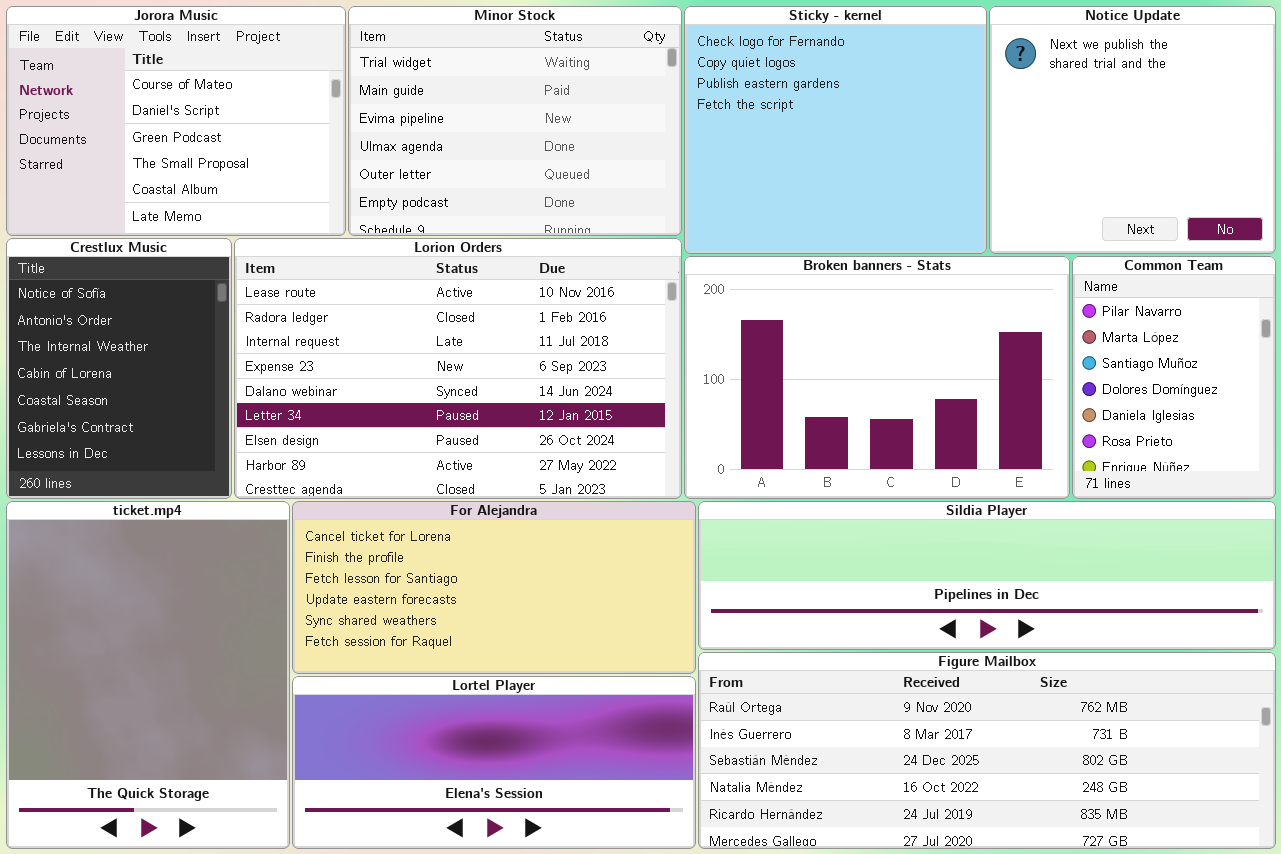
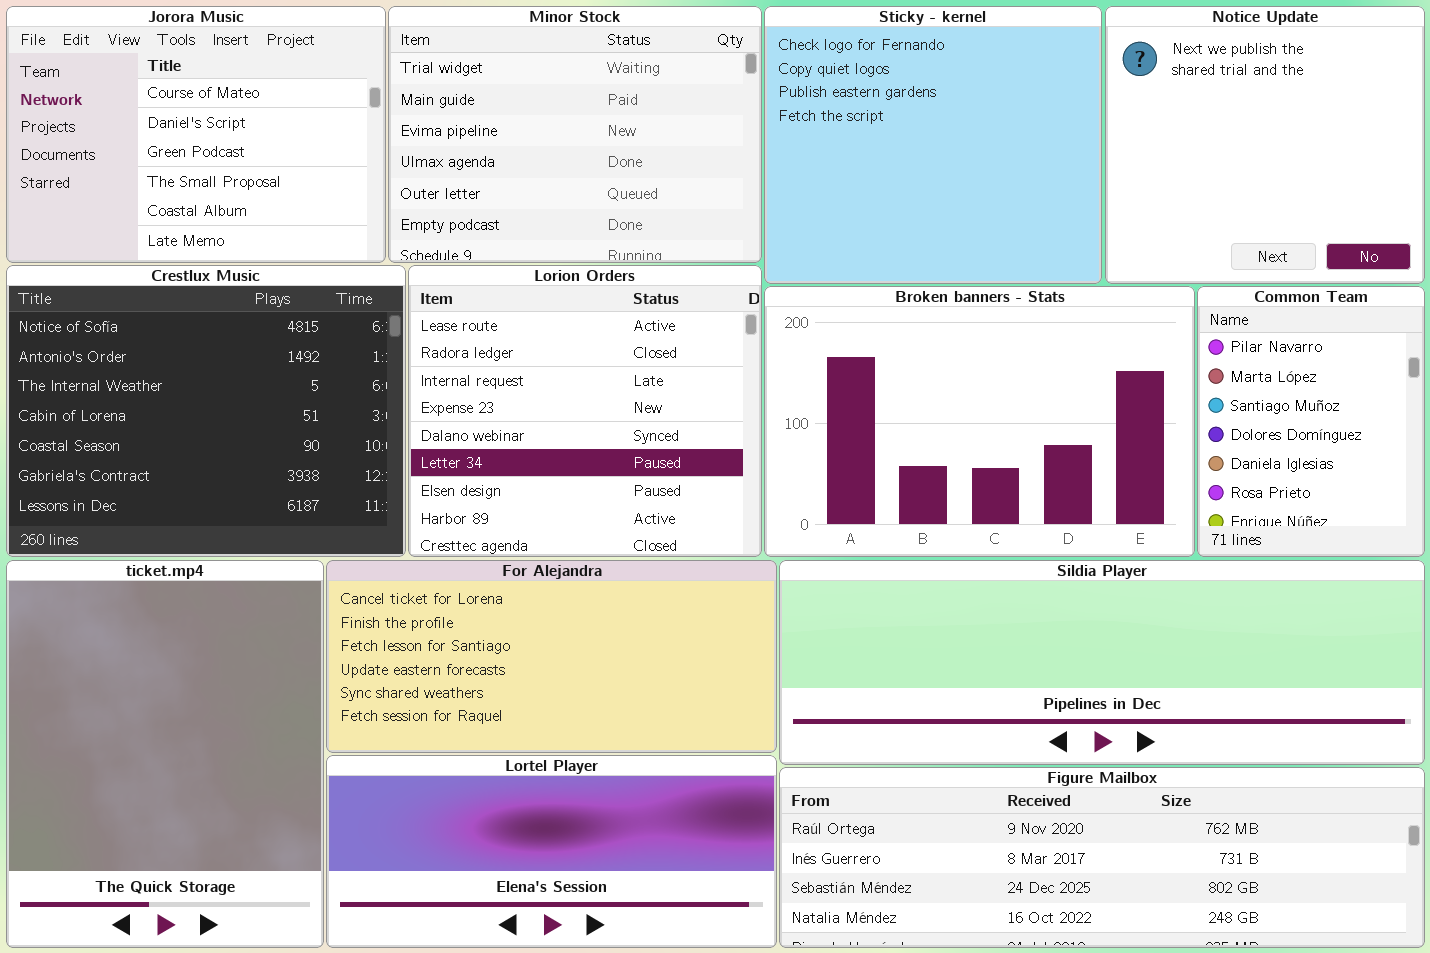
Crestlux Music: [6,238,232,499] -> [6,265,406,557], resized
Lorion Orders: [234,238,682,499] -> [408,265,762,557], resized
Sildia Player: [698,501,1276,650] -> [779,560,1425,765], resized
Figure Mailbox: [698,652,1276,849] -> [779,767,1425,948], resized

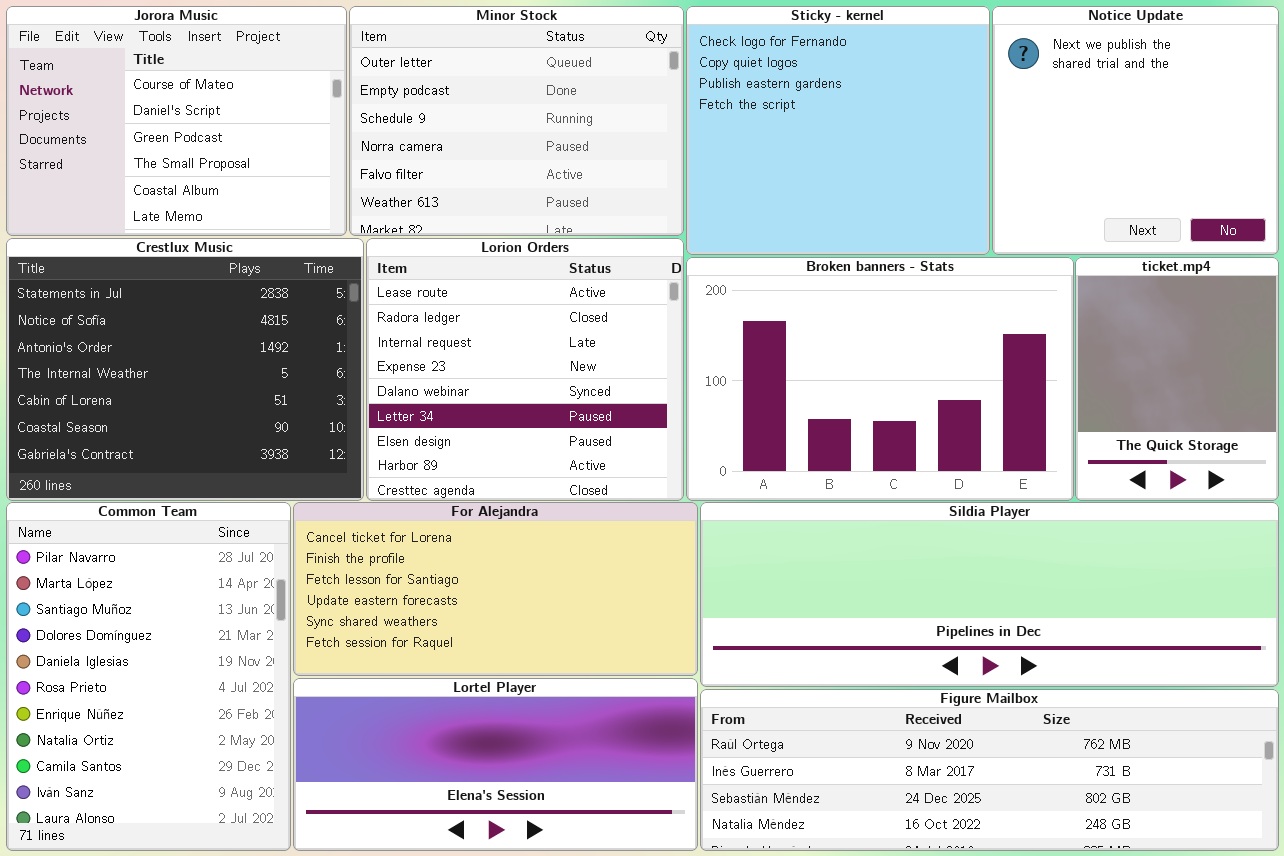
Minor Stock: [388,6,762,263] -> [349,6,684,236], scrolled down 4 rows
Crestlux Music: [6,265,406,557] -> [6,238,364,501], scrolled up 1 row
Common Team: [1197,286,1425,557] -> [6,502,291,851], moved, resized
ticket.mp4: [6,560,324,948] -> [1075,257,1279,501], moved, resized

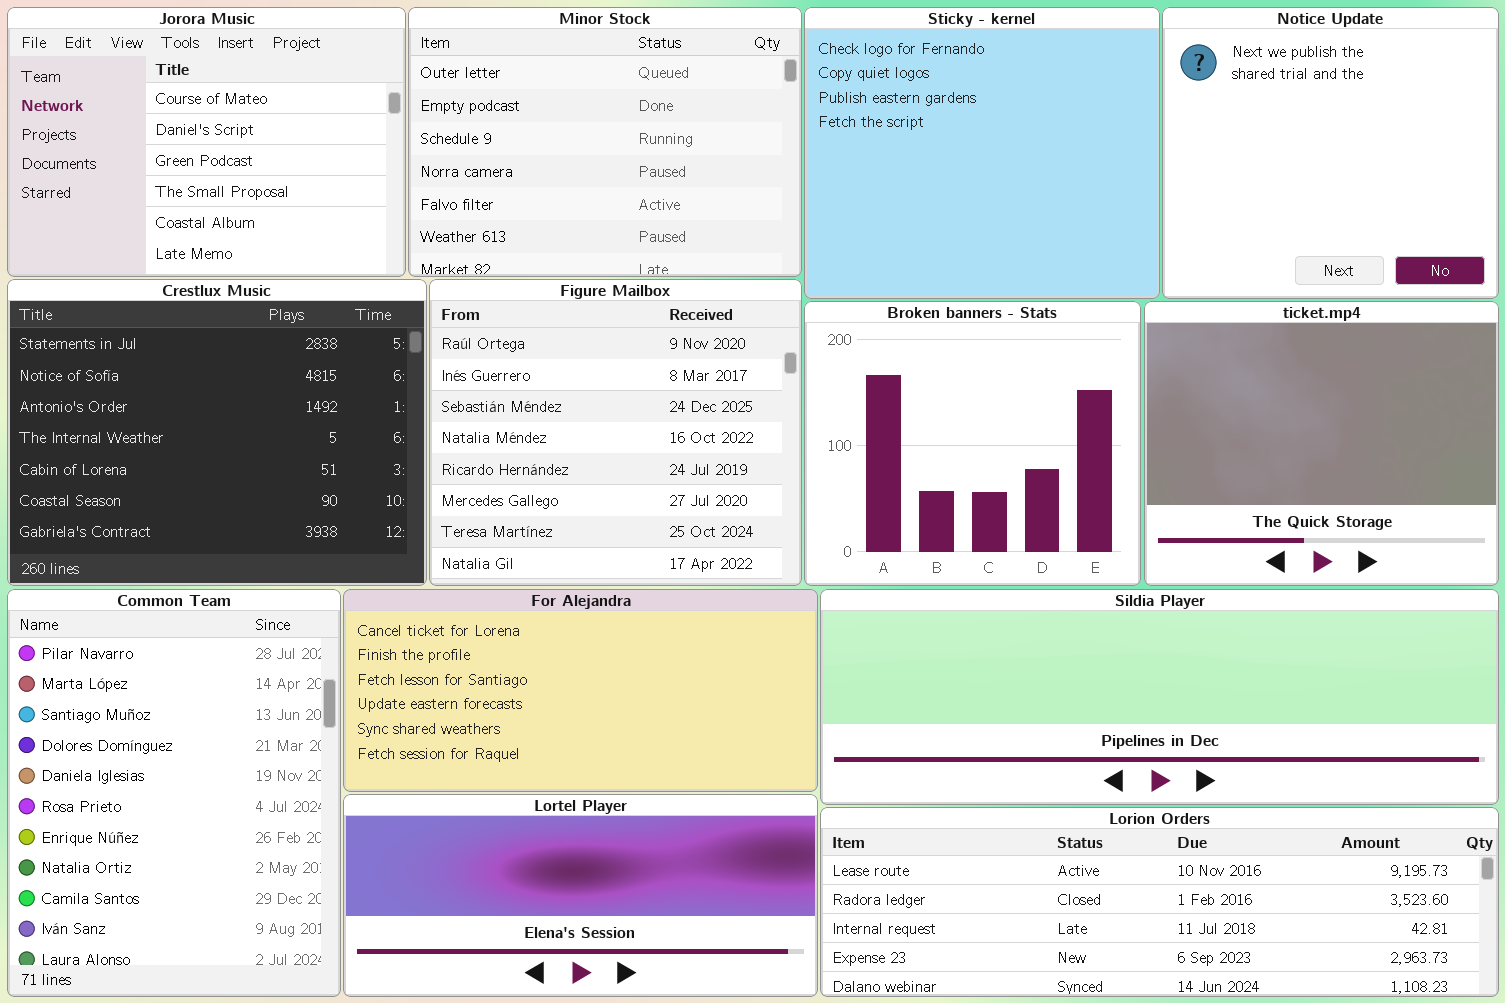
Lorion Orders: [366,238,684,501] -> [820,807,1499,997], moved, resized
Broken banners - Stats: [686,257,1074,501] -> [804,301,1141,586], resized
ticket.mp4: [1075,257,1279,501] -> [1144,301,1499,586], resized
Figure Mailbox: [700,689,1279,851] -> [429,279,802,586], moved, resized

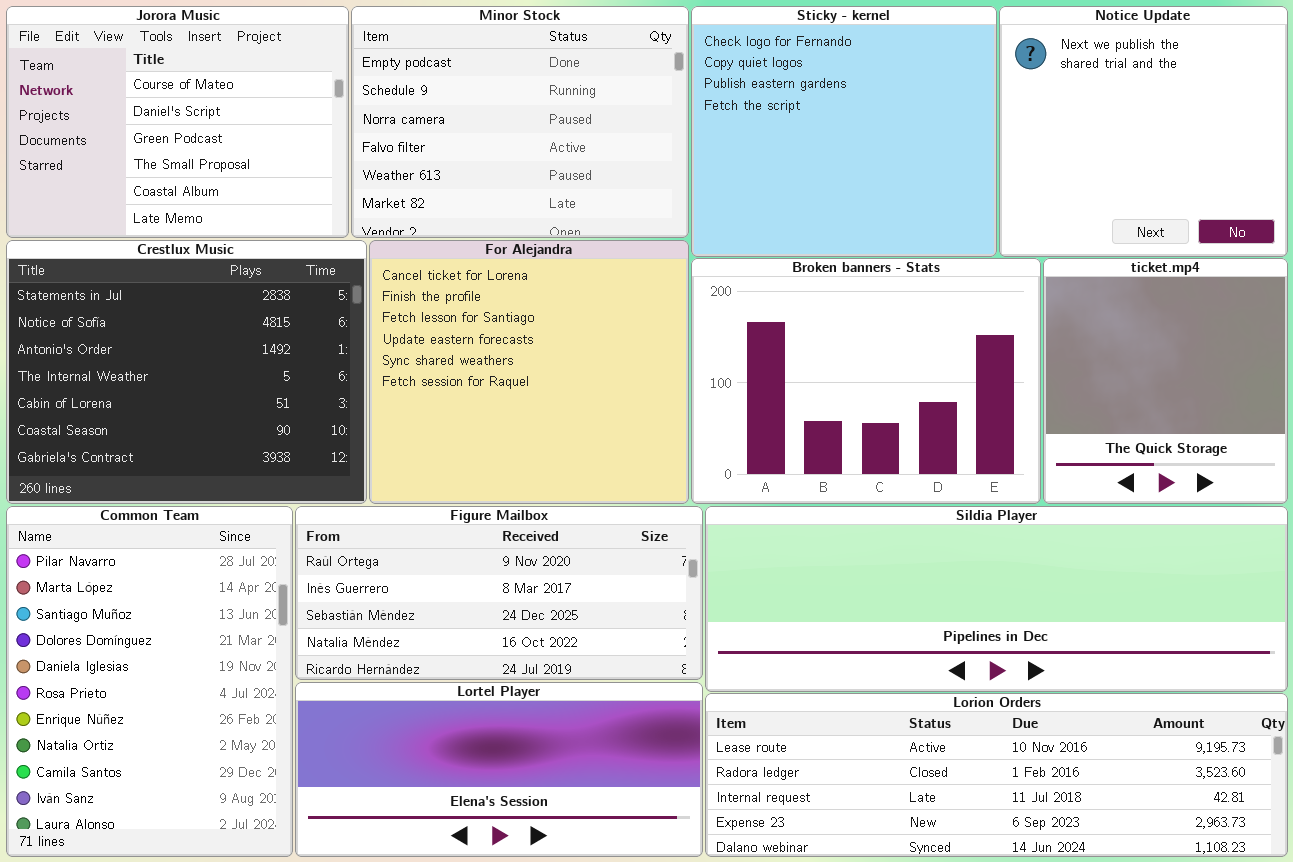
Minor Stock: [408,7,802,277] -> [351,6,689,238], scrolled down 1 row
Figure Mailbox: [429,279,802,586] -> [295,506,703,680], moved, resized
Broken banners - Stats: [804,301,1141,586] -> [691,258,1041,504], resized
ticket.mp4: [1144,301,1499,586] -> [1043,258,1288,504], resized
For Alejandra: [343,589,818,792] -> [369,240,689,504], moved, resized

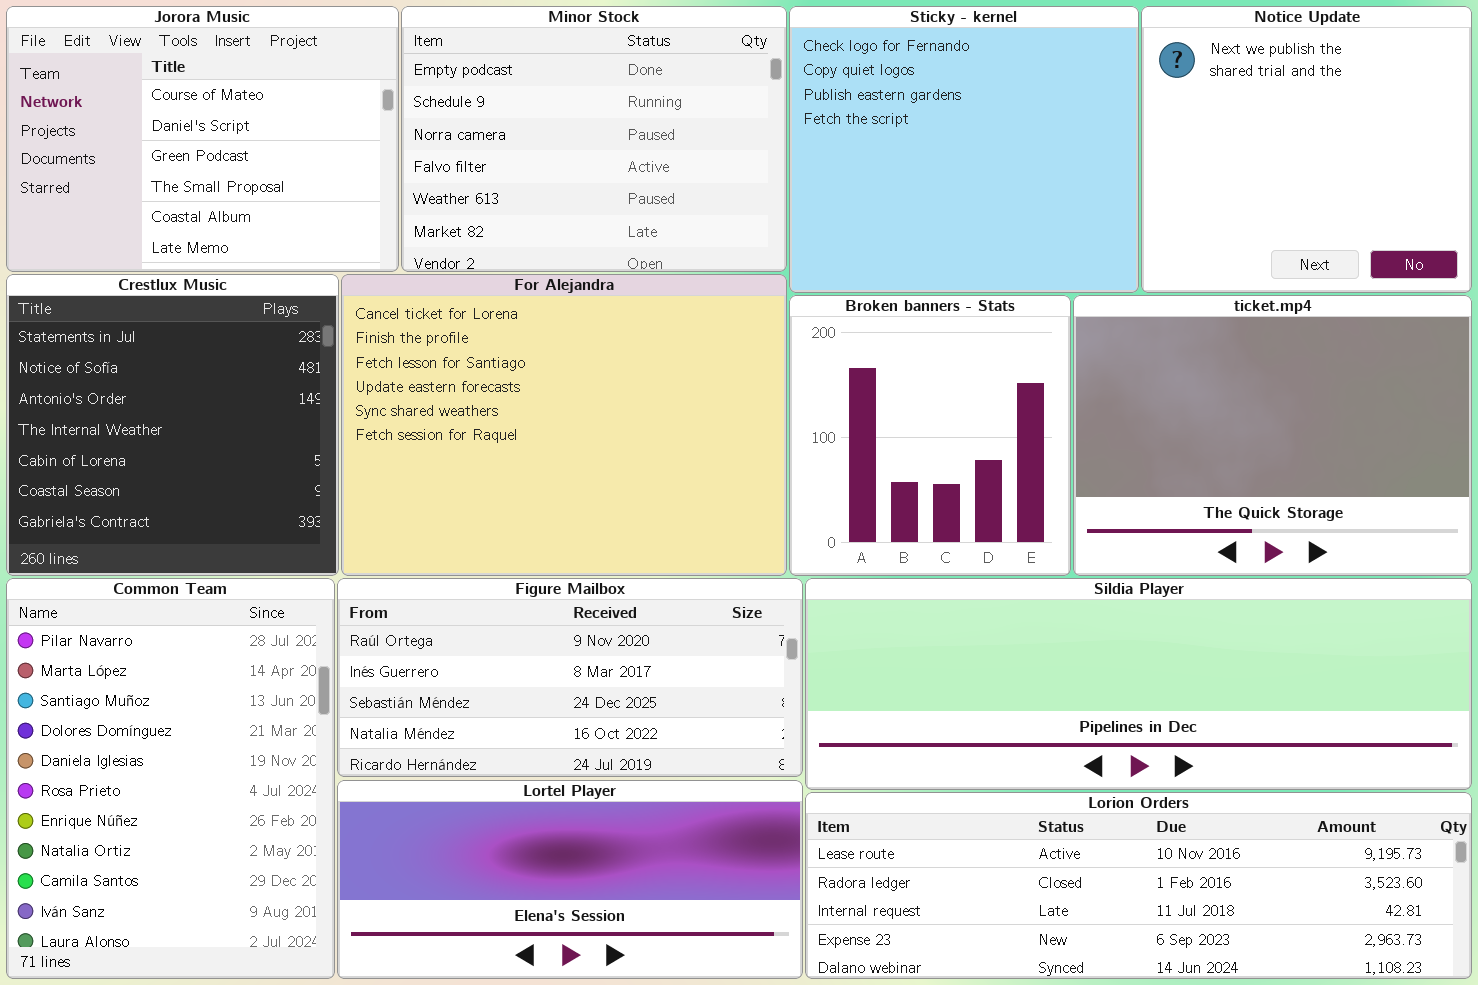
Crestlux Music: [6,240,367,504] -> [6,274,339,576], resized
For Alejandra: [369,240,689,504] -> [341,274,787,576], resized
Broken banners - Stats: [691,258,1041,504] -> [789,295,1071,576], resized
ticket.mp4: [1043,258,1288,504] -> [1073,295,1472,576], resized

